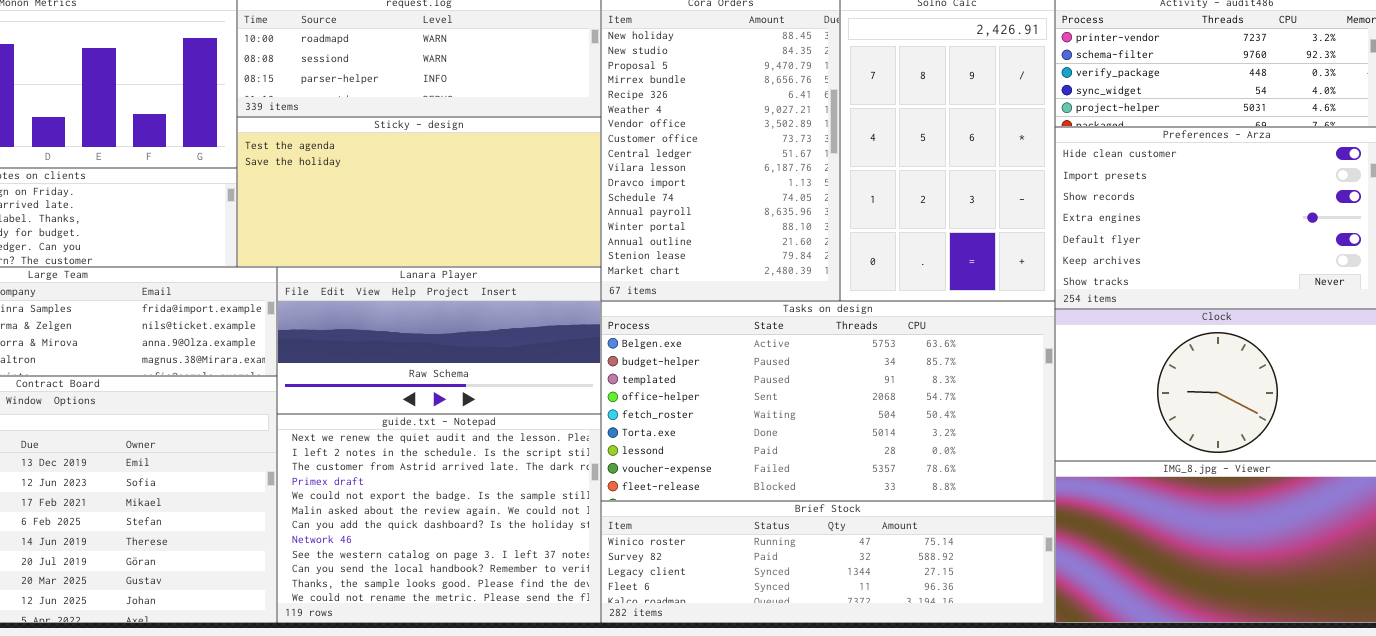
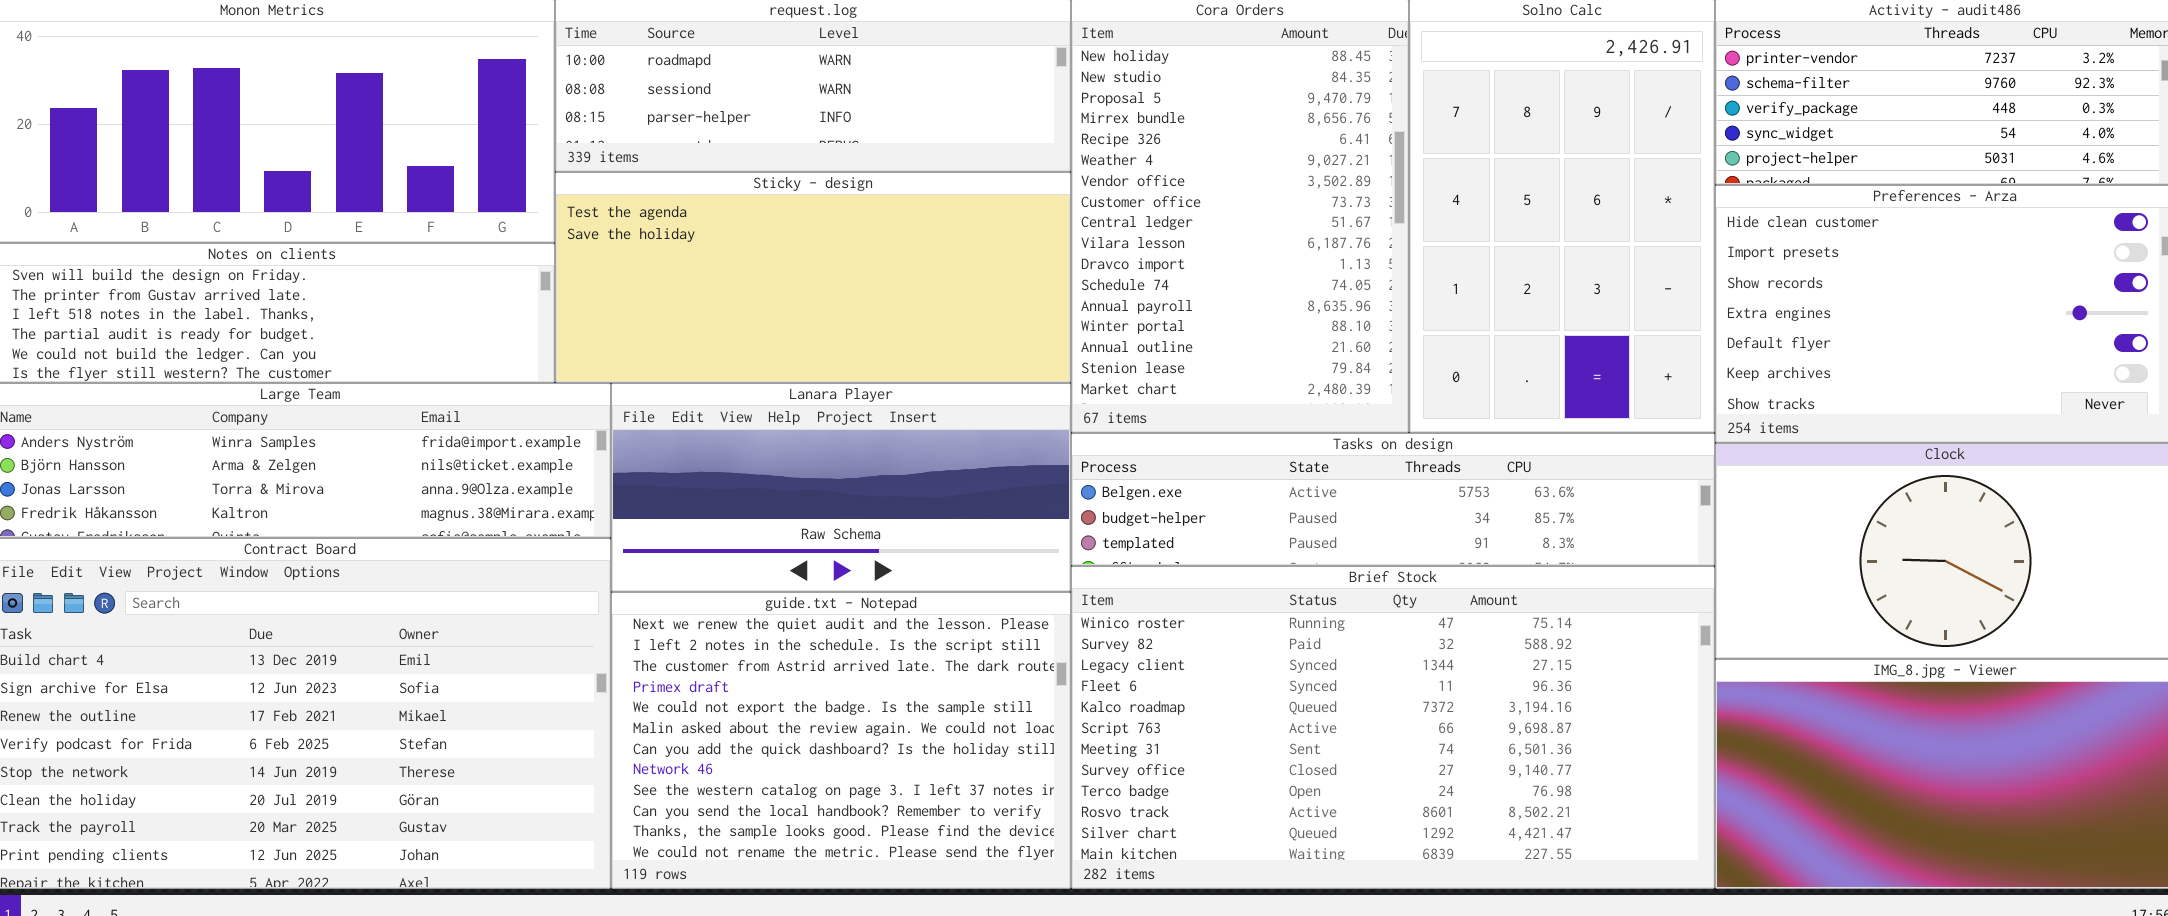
Tasks on design: [601,301,1055,501] -> [1071,433,1715,566], resized
Brief Stock: [601,501,1055,623] -> [1071,566,1715,889], resized

